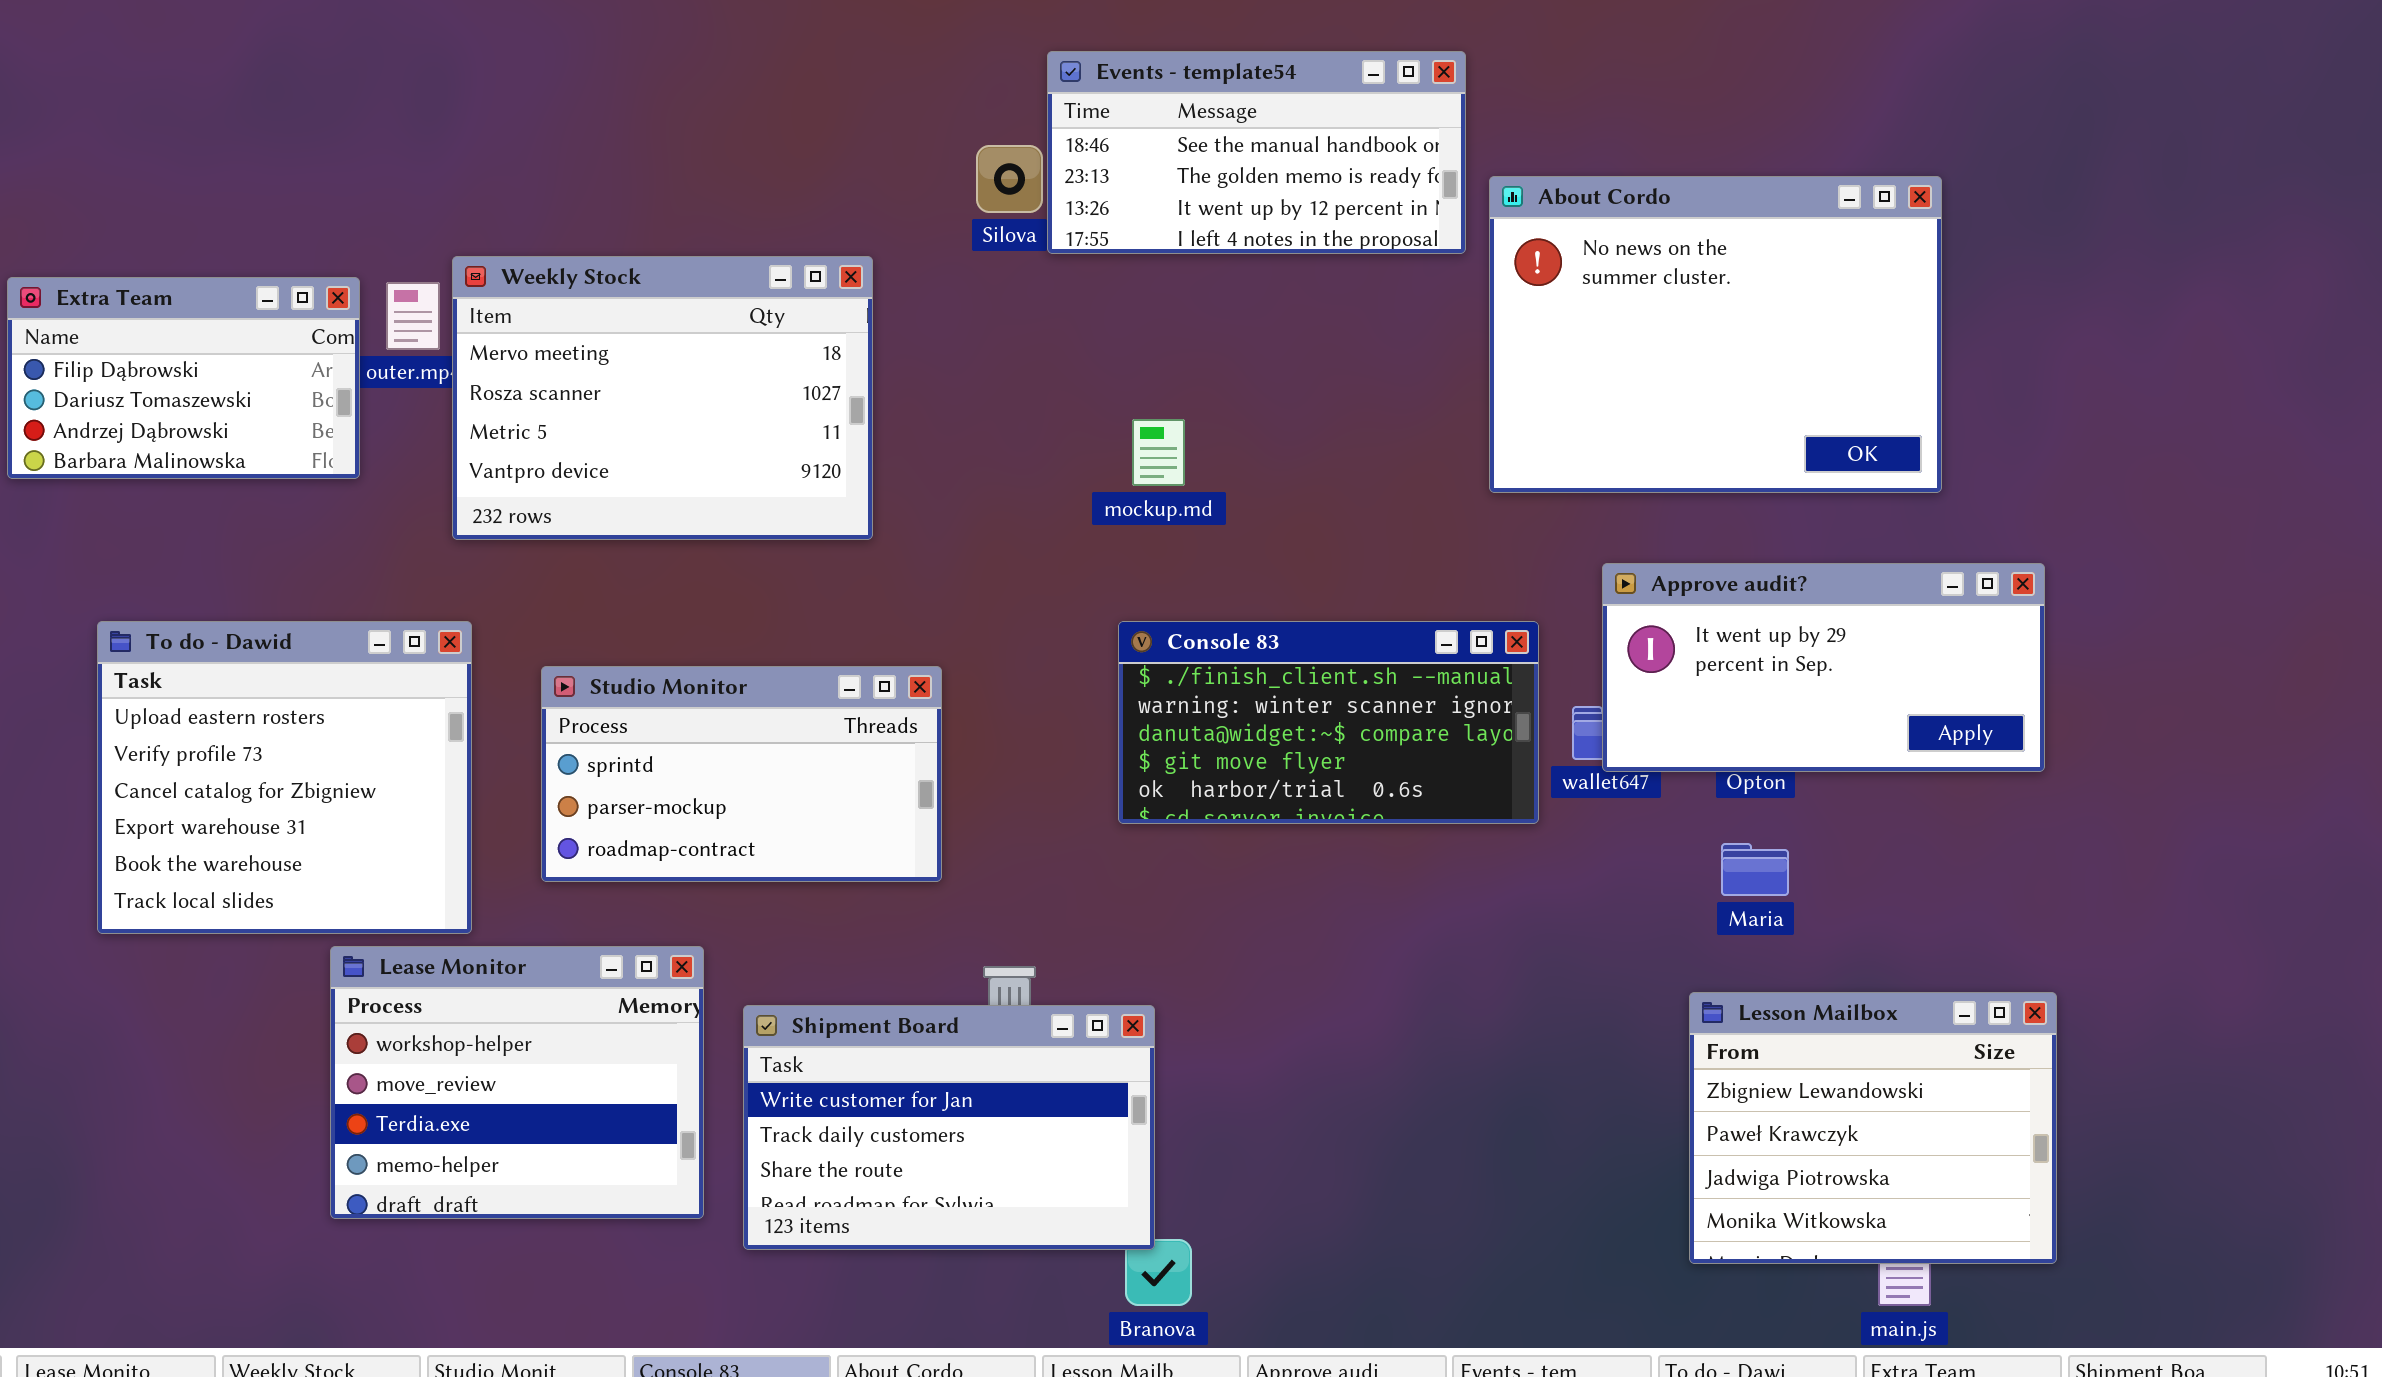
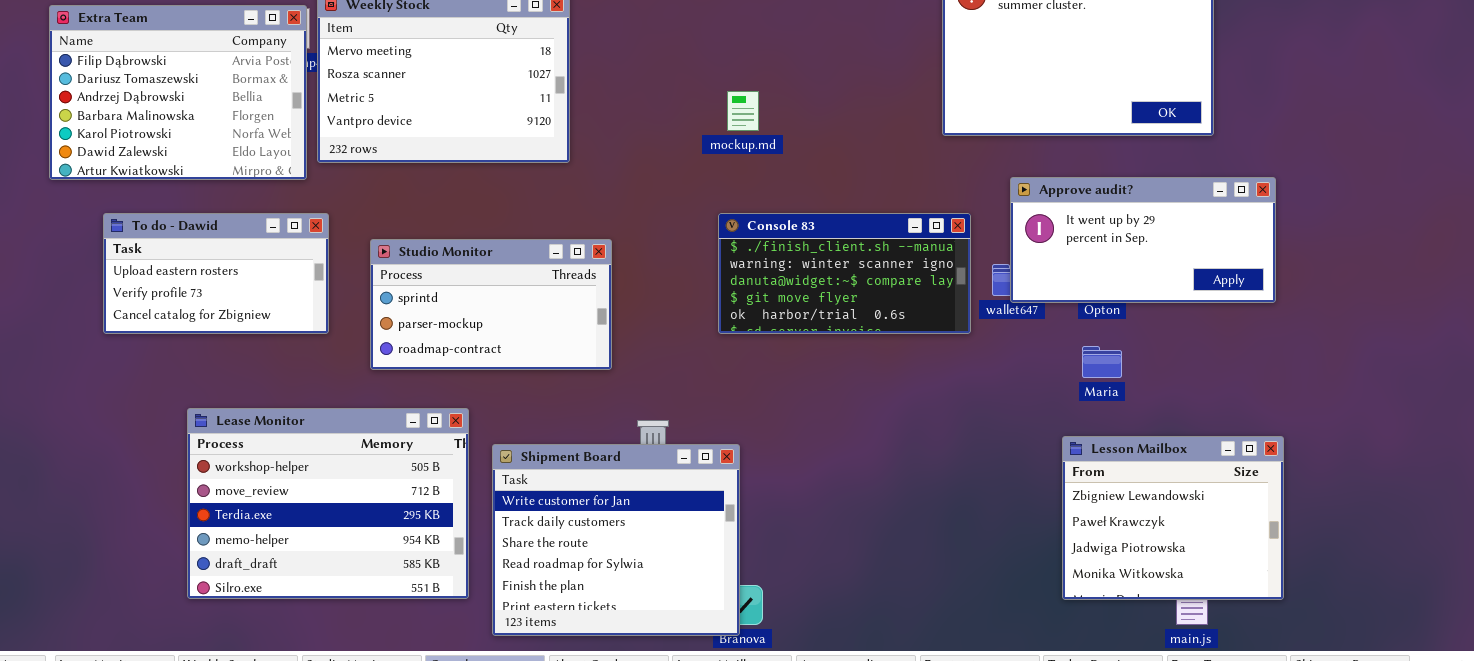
Extra Team: [7,277,360,479] -> [49,5,307,180], resized
To do - Dawid: [97,621,472,934] -> [103,213,329,334], resized
Lease Monitor: [330,946,704,1219] -> [187,408,469,599], resized
Shipment Board: [743,1005,1155,1250] -> [492,444,740,636], resized

